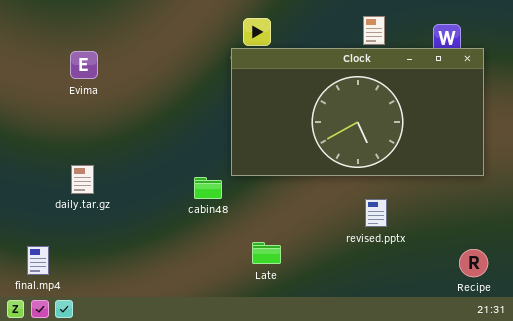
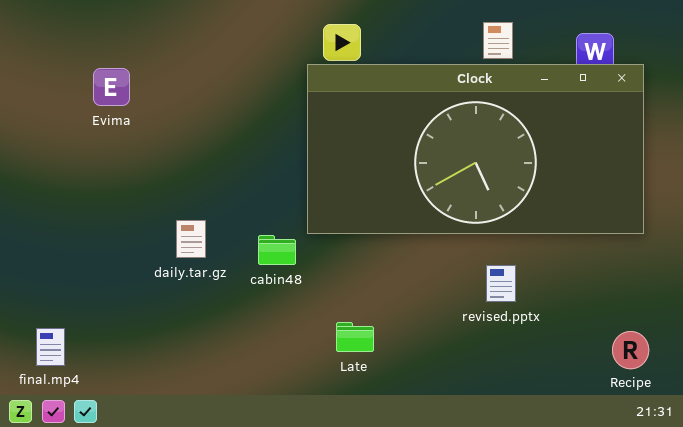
daily.tar.gz: [71,165,94,194] -> [176,220,206,258], moved

